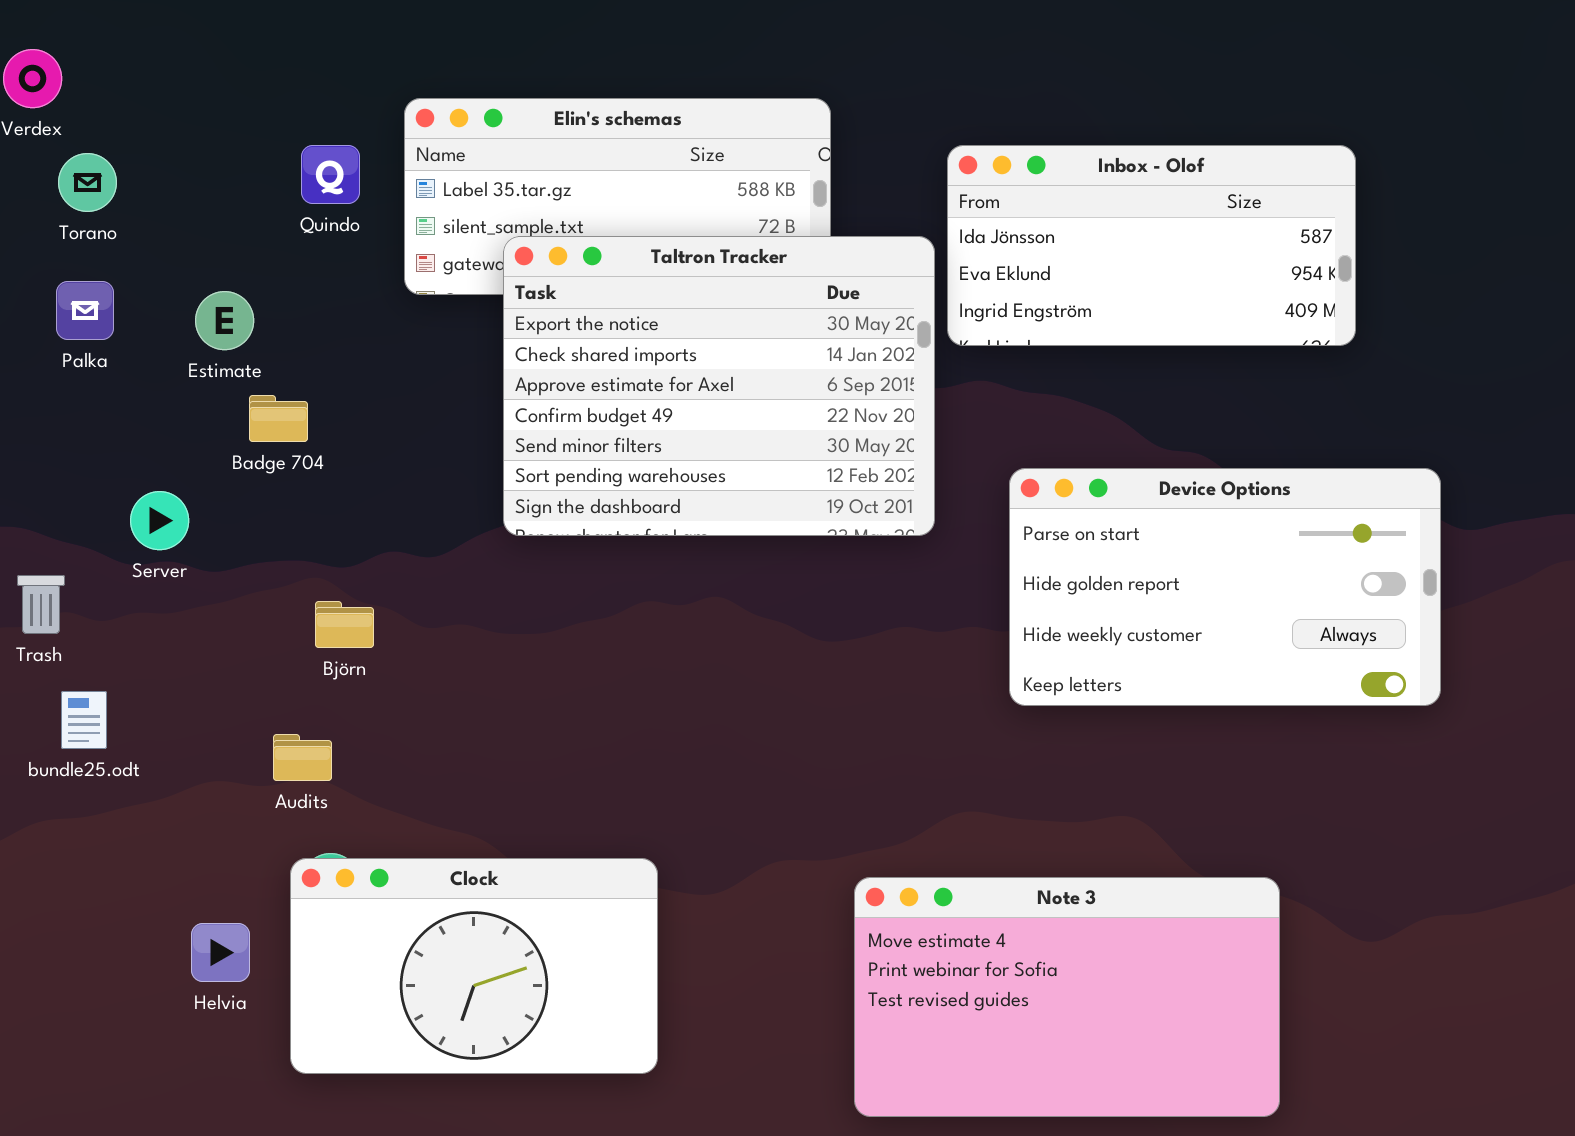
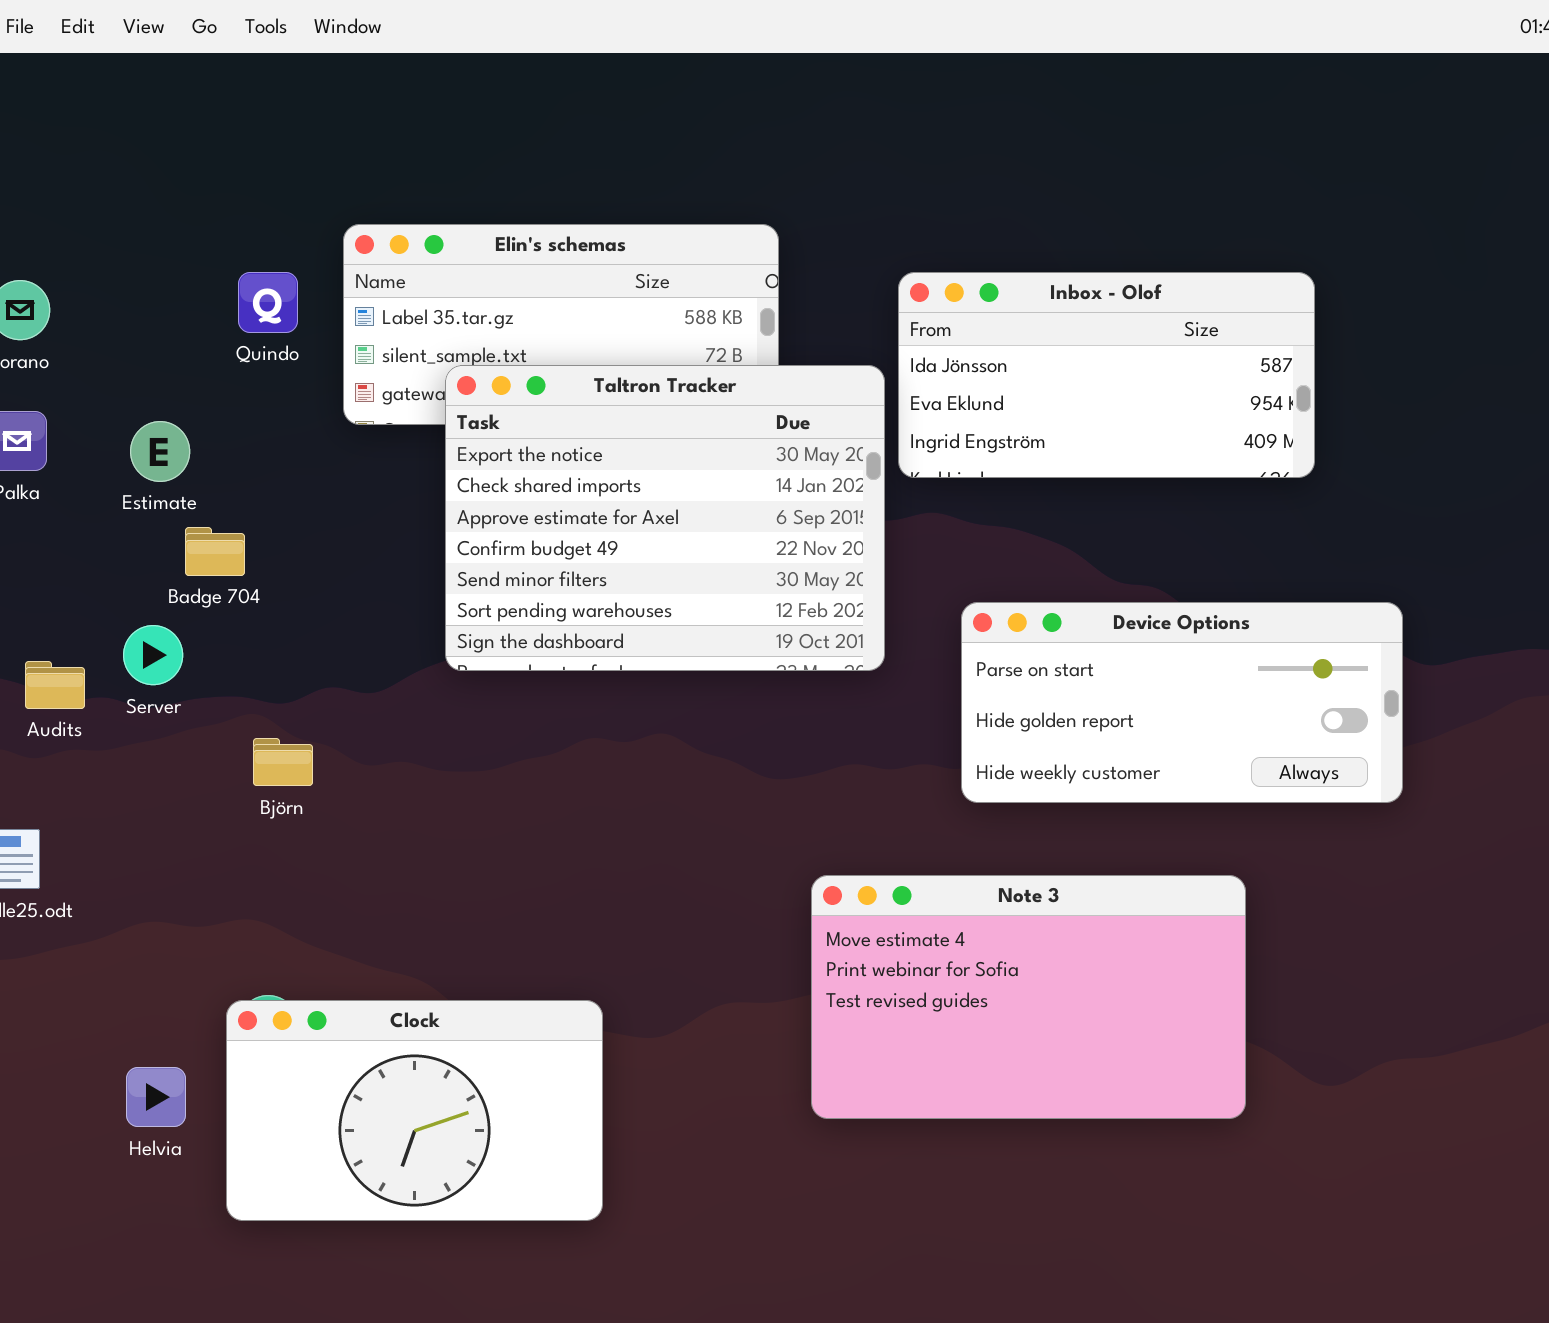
Device Options: [1009,468,1441,706] -> [961,602,1403,803], resized
Server: [130,491,189,550] -> [123,625,183,685], moved
Audits: [273,734,332,781] -> [25,661,85,709], moved
Note 3: [854,877,1280,1117] -> [811,875,1246,1119], moved

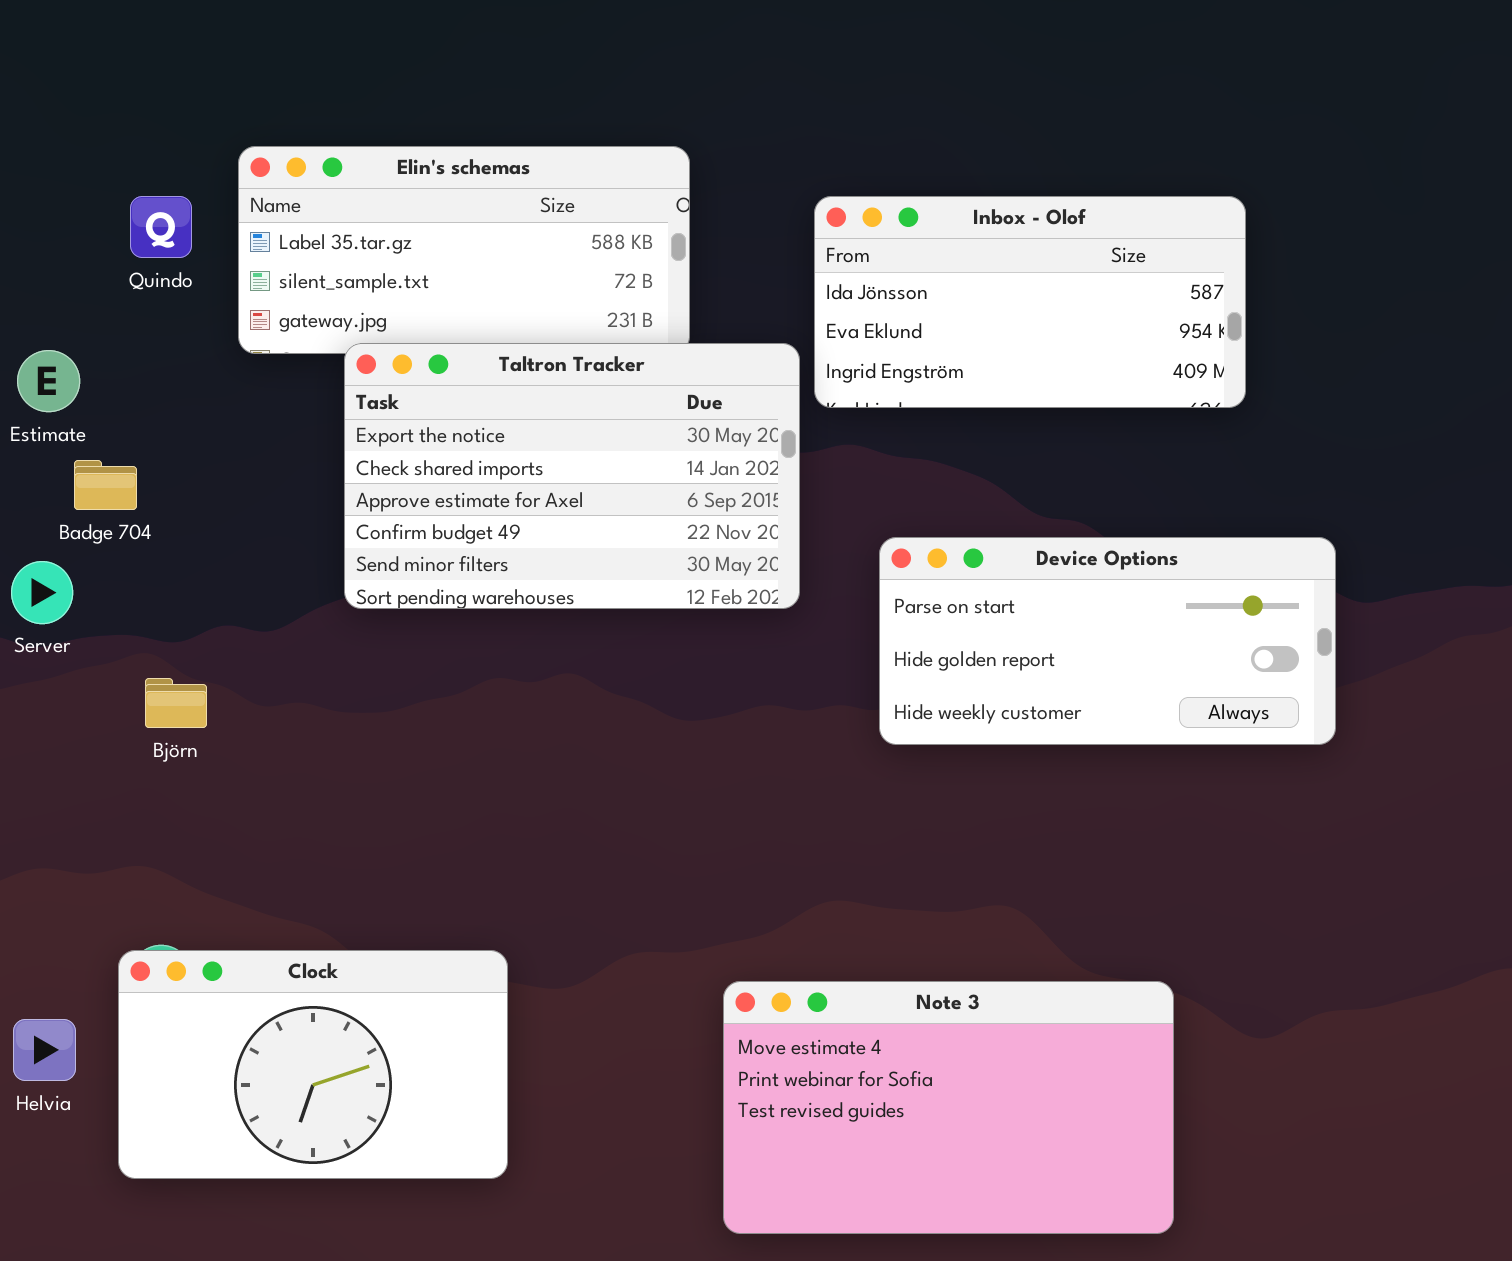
Taltron Tracker: [445,365,885,671] -> [344,343,800,609], resized
Note 3: [811,875,1246,1119] -> [723,981,1174,1234], moved

